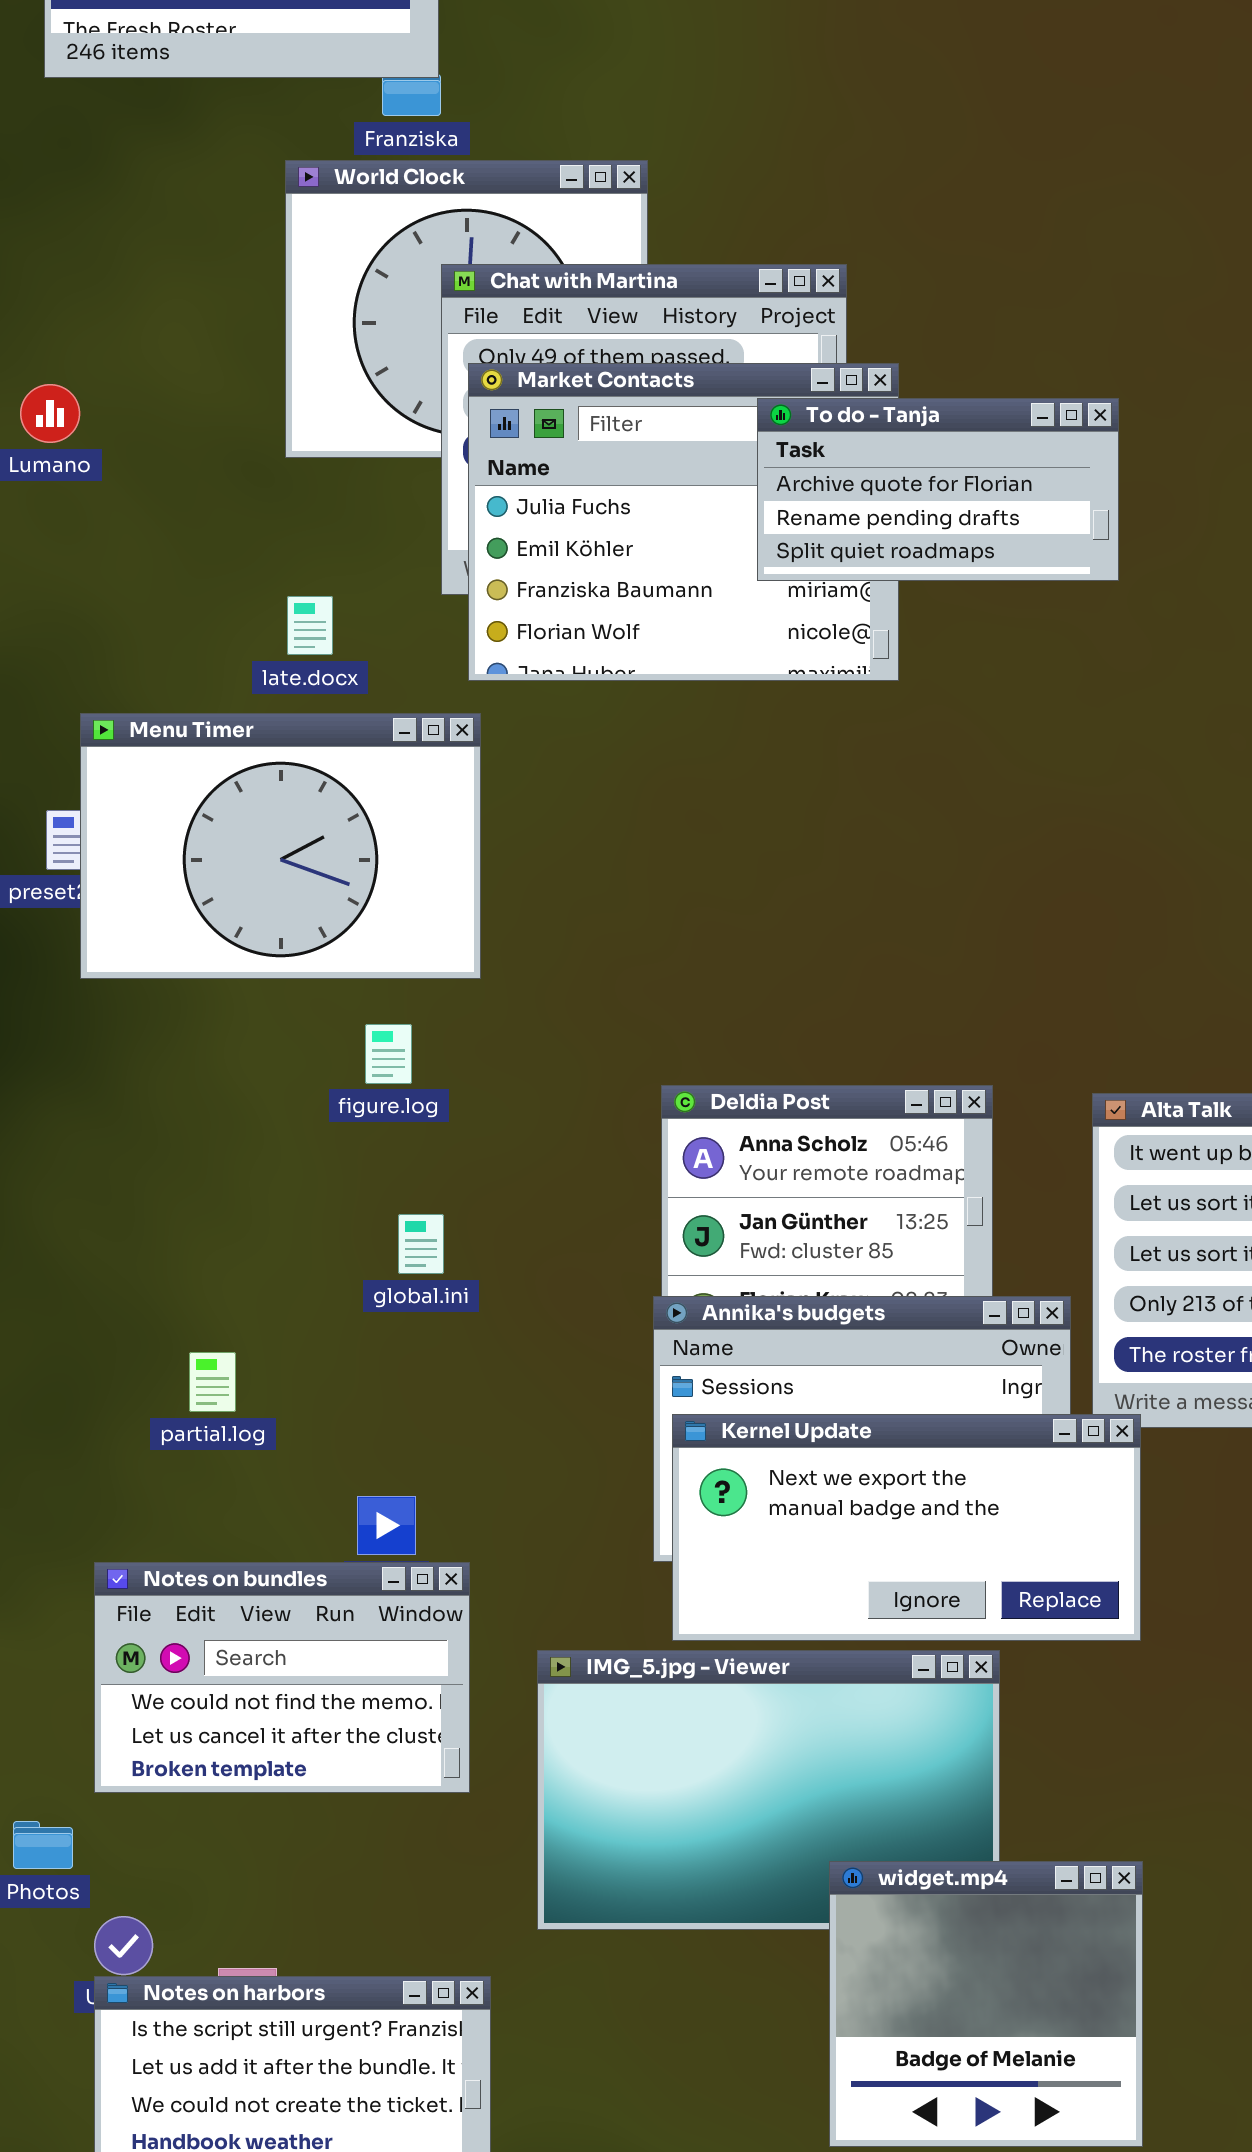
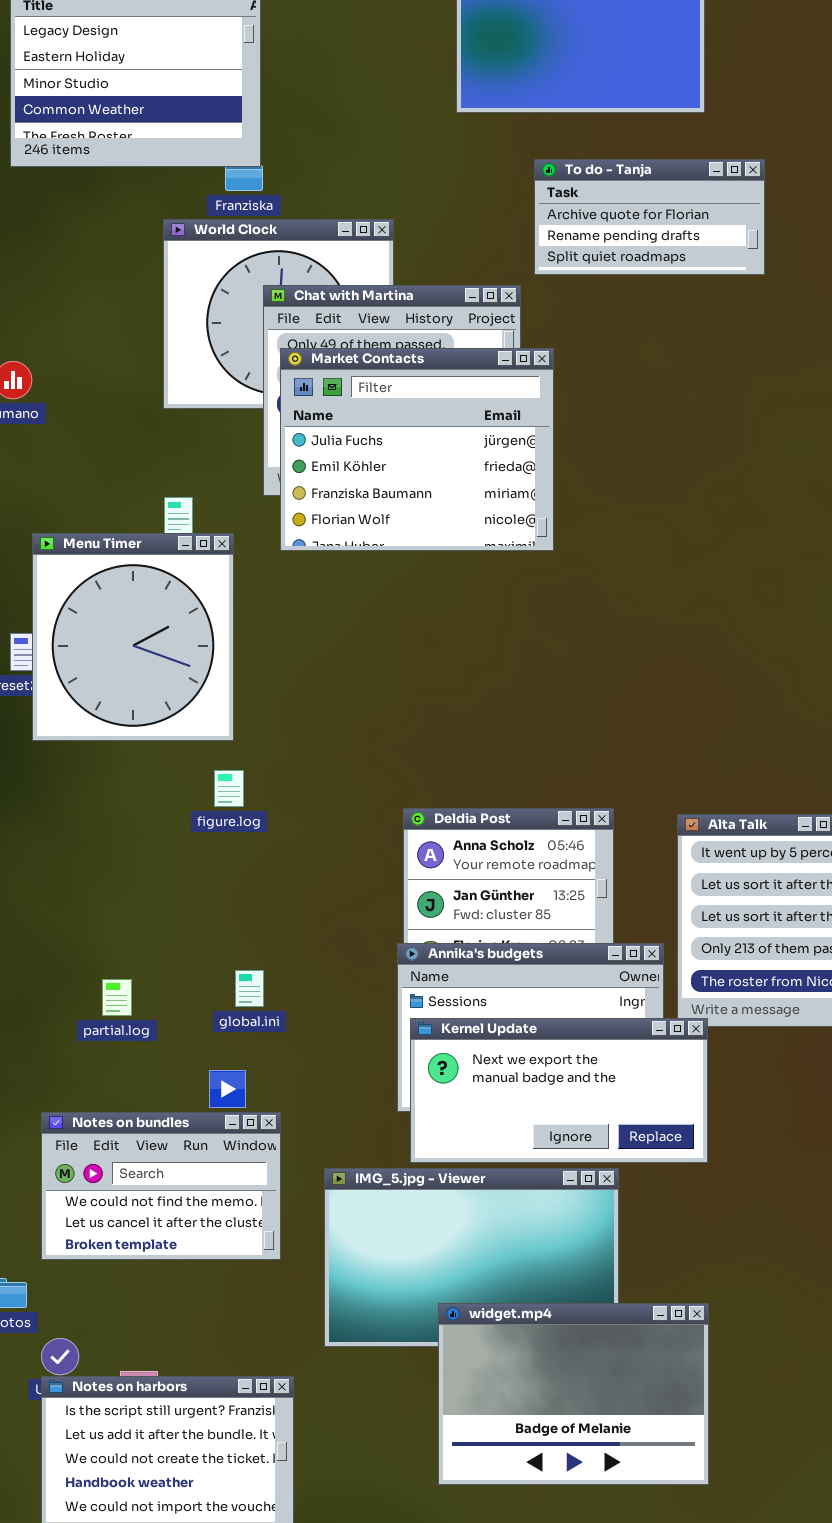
To do - Tanja: [757,398,1119,581] -> [534,159,765,275], moved
Menu Timer: [80,713,481,979] -> [32,533,234,741], resized
global.ini: [398,1214,444,1274] -> [235,970,264,1007], moved
widget.mp4: [829,1861,1143,2147] -> [438,1303,709,1485], resized

